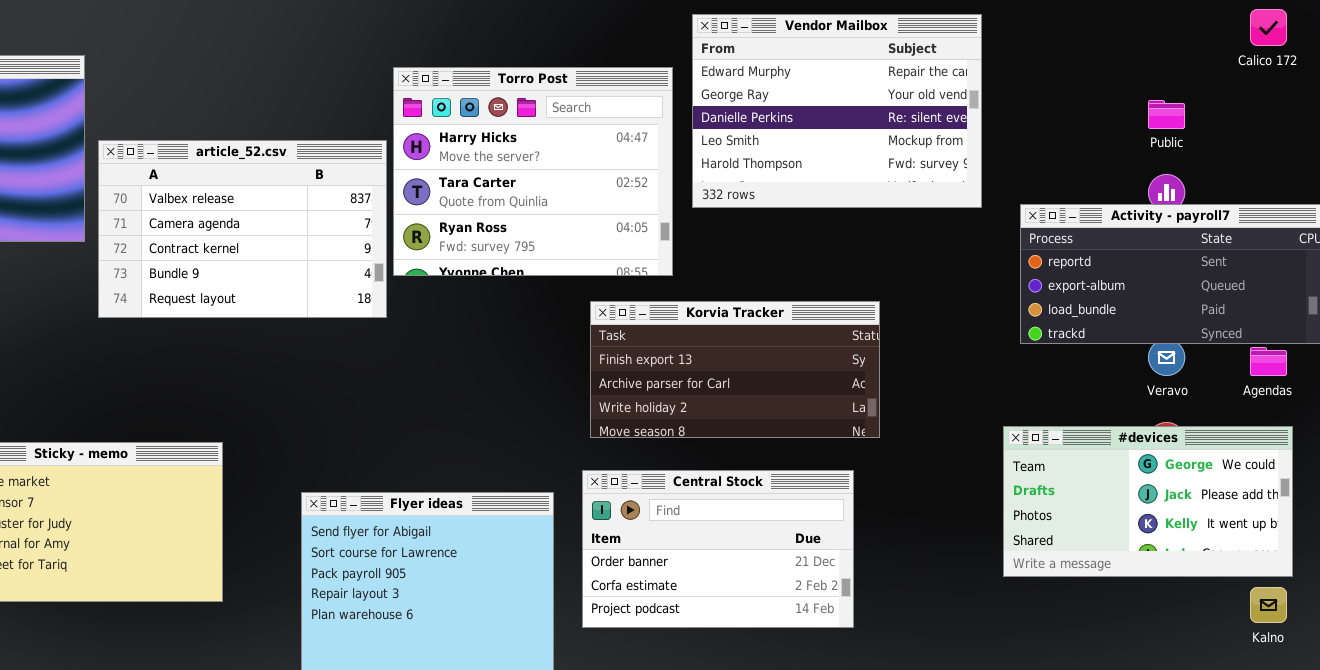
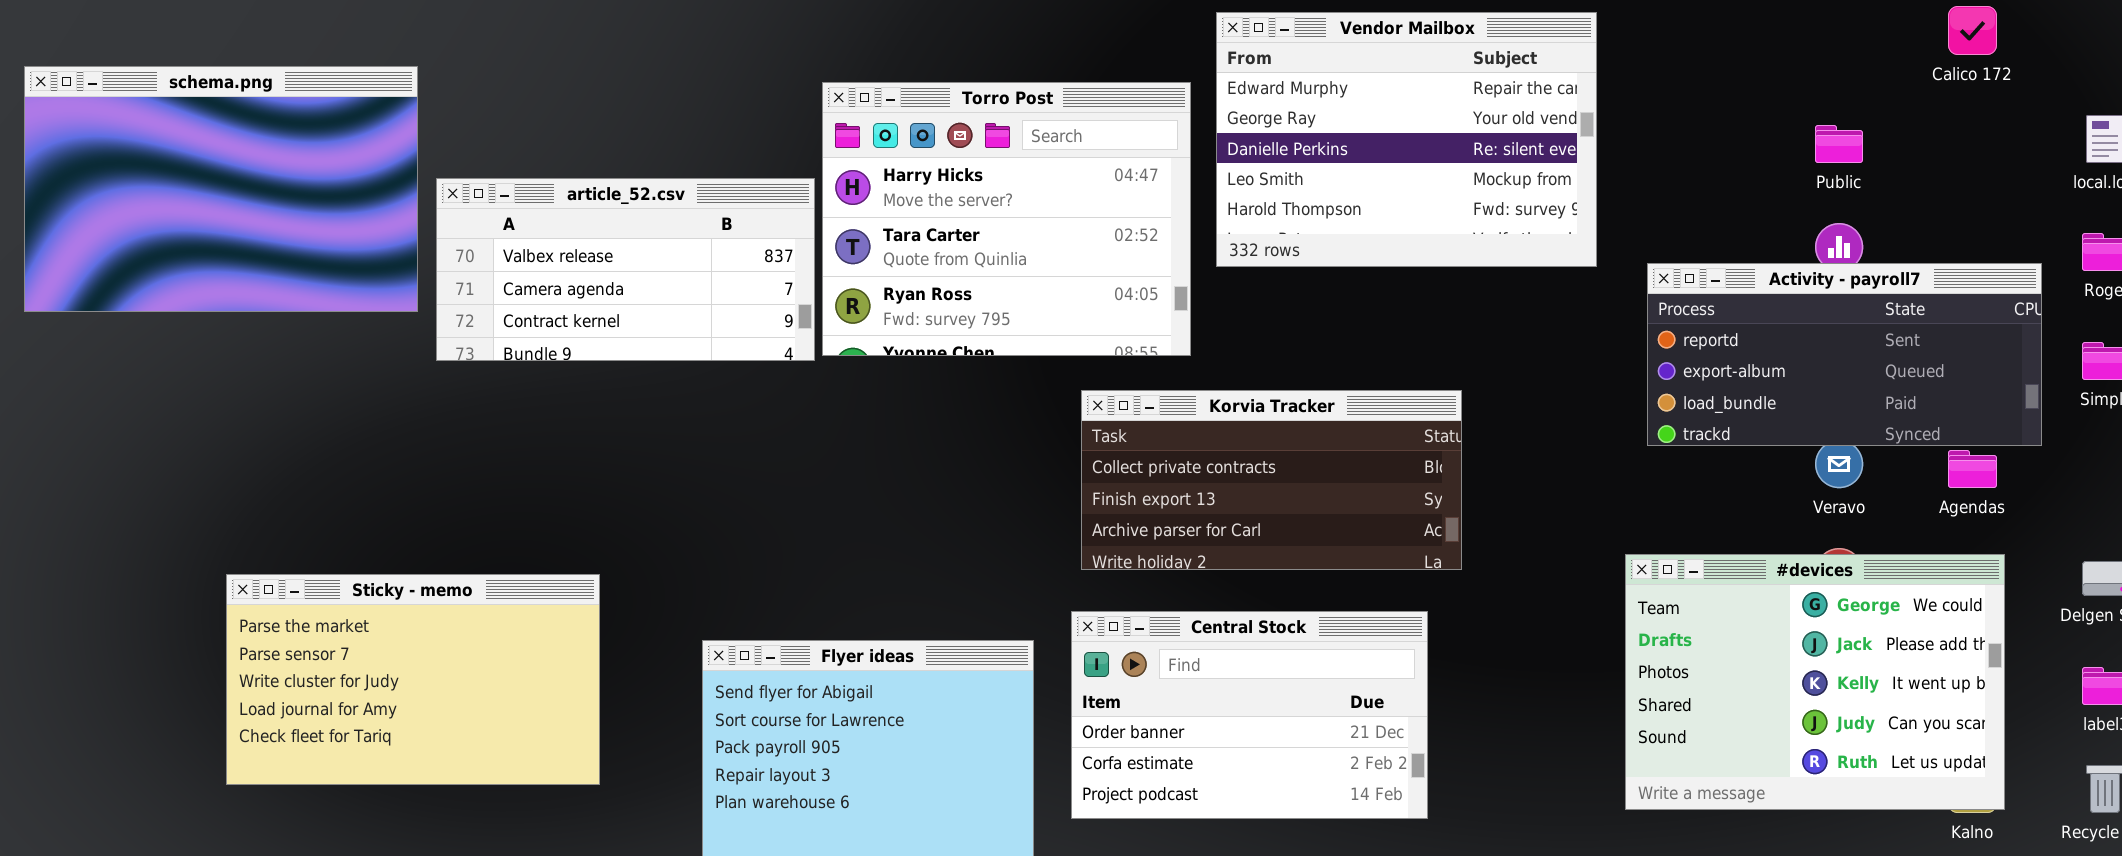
article_52.csv: [98,140,387,318] -> [436,178,815,361], resized
Korvia Tracker: [590,301,880,438] -> [1081,390,1462,570], scrolled up 1 row
#devices: [1003,426,1293,577] -> [1625,554,2005,810], resized

